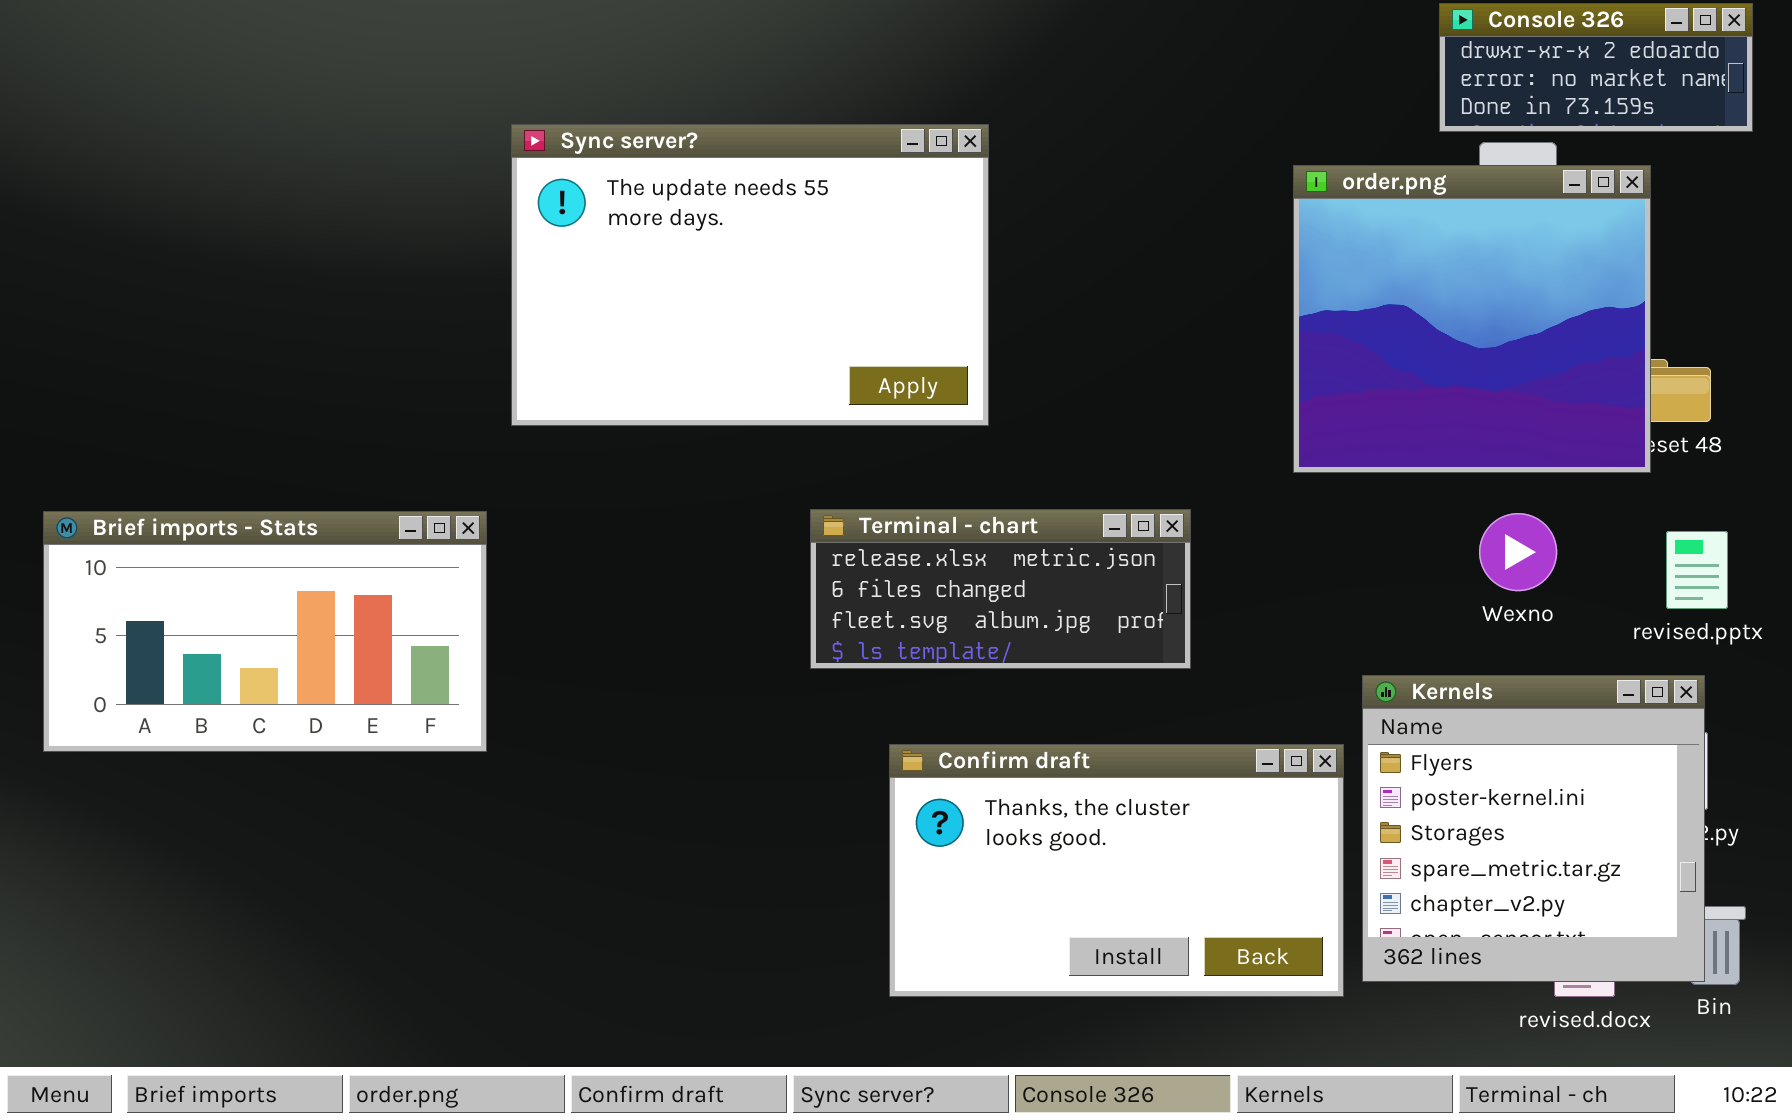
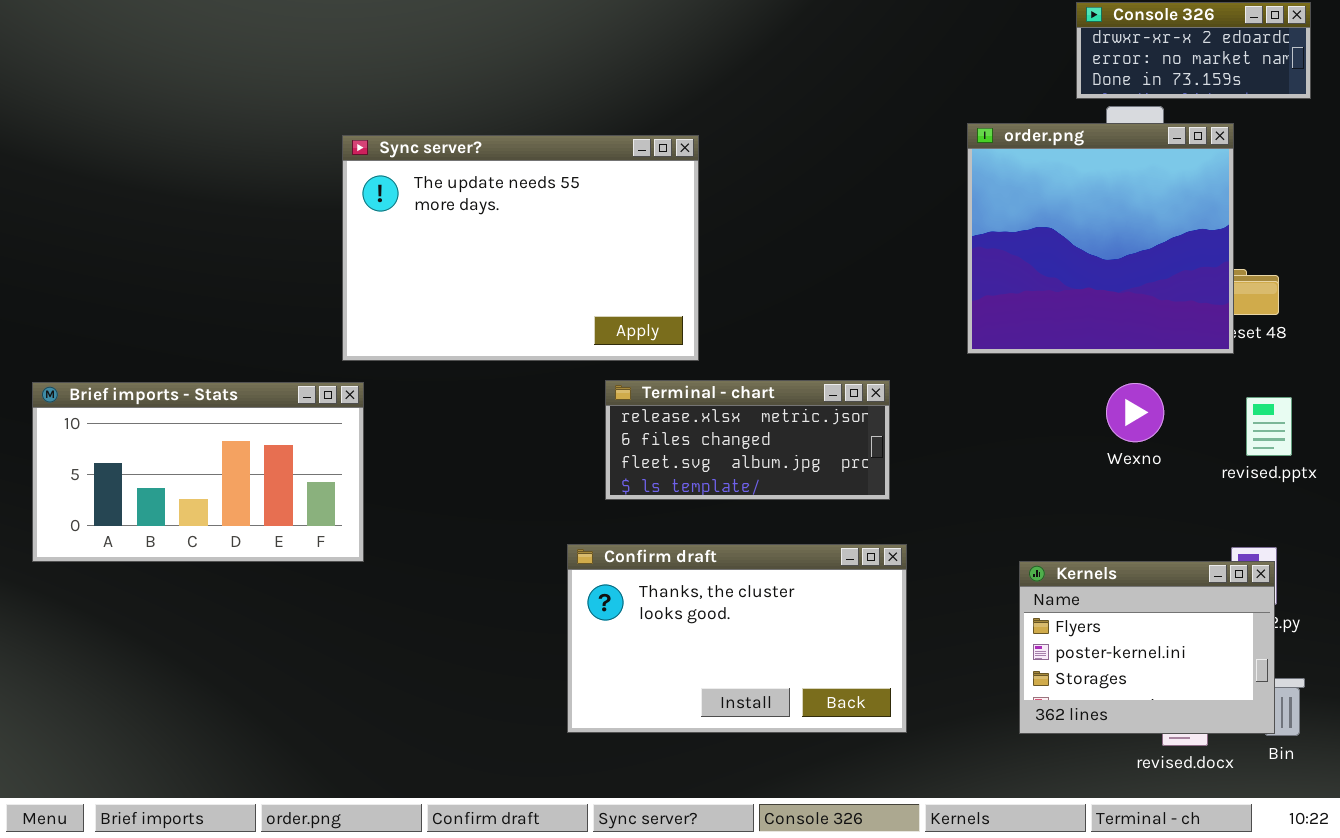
Sync server?: [511,124,989,426] -> [342,135,699,361], moved
Kernels: [1362,675,1705,982] -> [1019,561,1275,734], resized
Confirm draft: [889,744,1344,997] -> [567,544,907,733], moved

